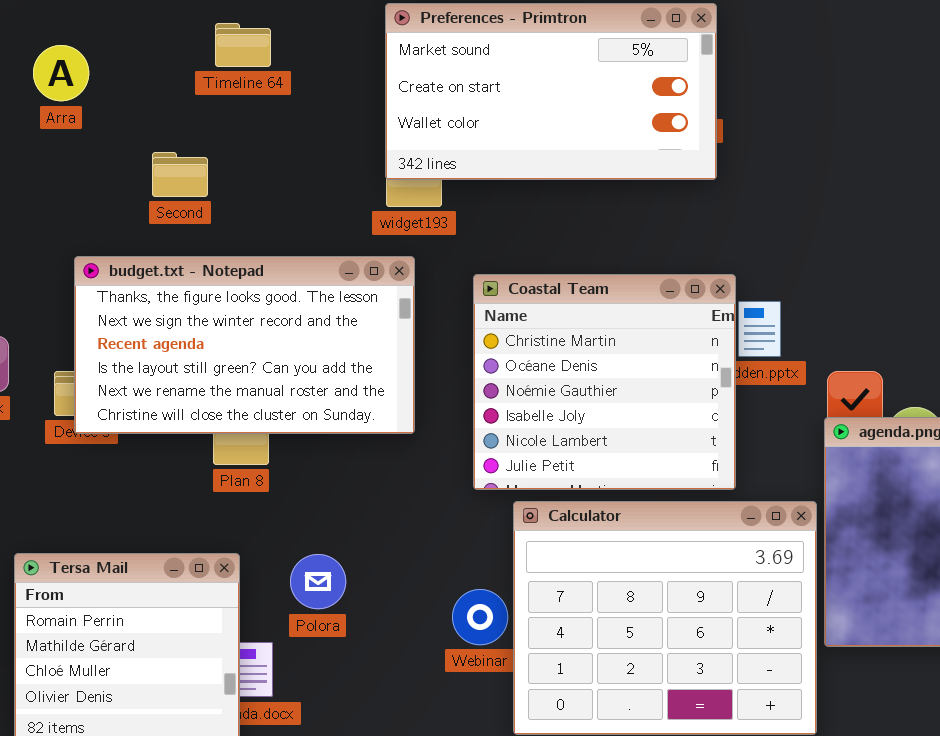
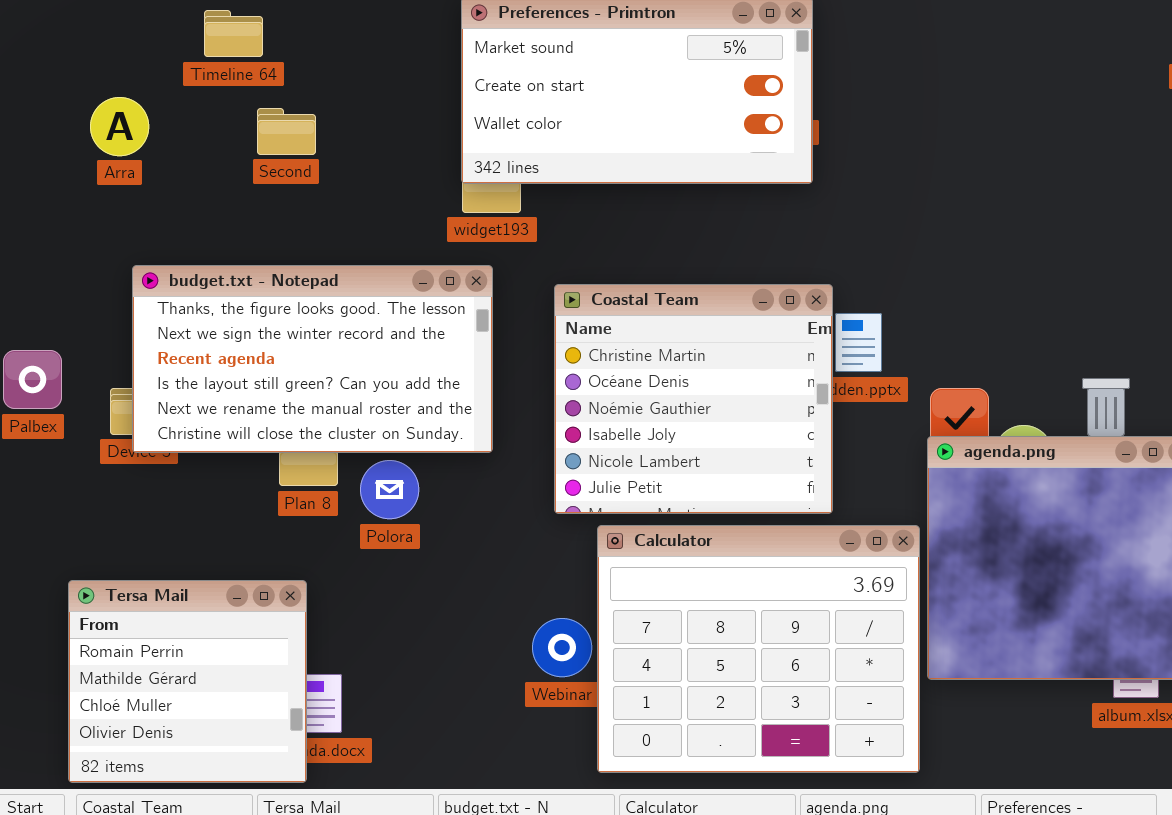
Timeline 64: [215,23,271,67] -> [204,10,263,57], moved
Arra: [33,45,89,101] -> [90,97,149,156], moved
Second: [152,152,208,197] -> [257,108,316,155], moved
Polora: [290,554,346,609] -> [360,460,419,519], moved

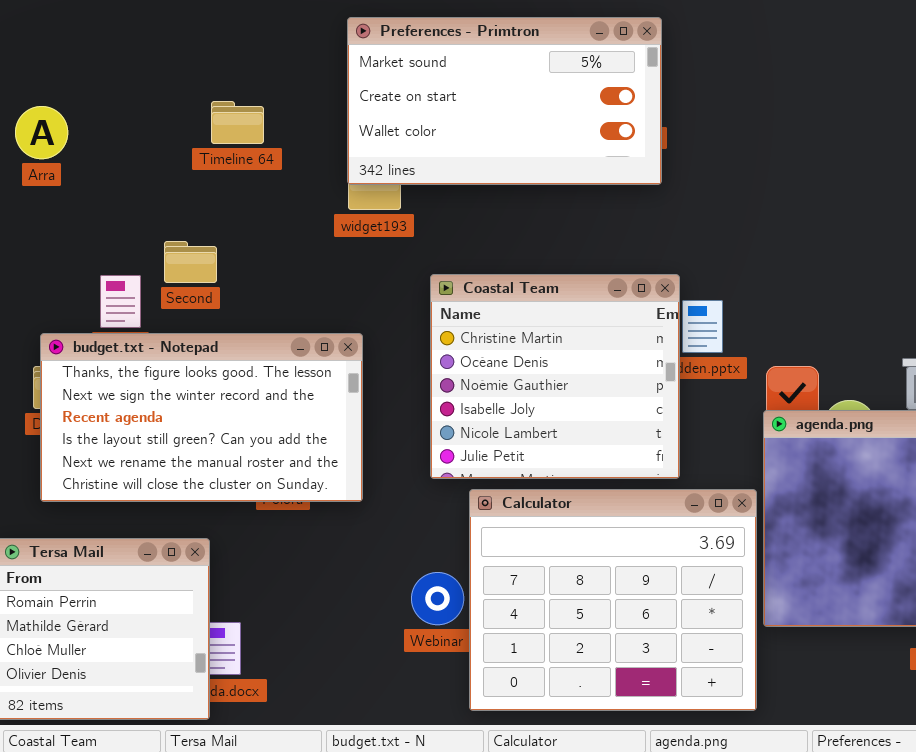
Timeline 64: [204,10,263,57] -> [211,101,264,144], moved
Second: [257,108,316,155] -> [164,241,217,283], moved
budget.txt - Notepad: [132,265,493,453] -> [40,333,363,502], moved

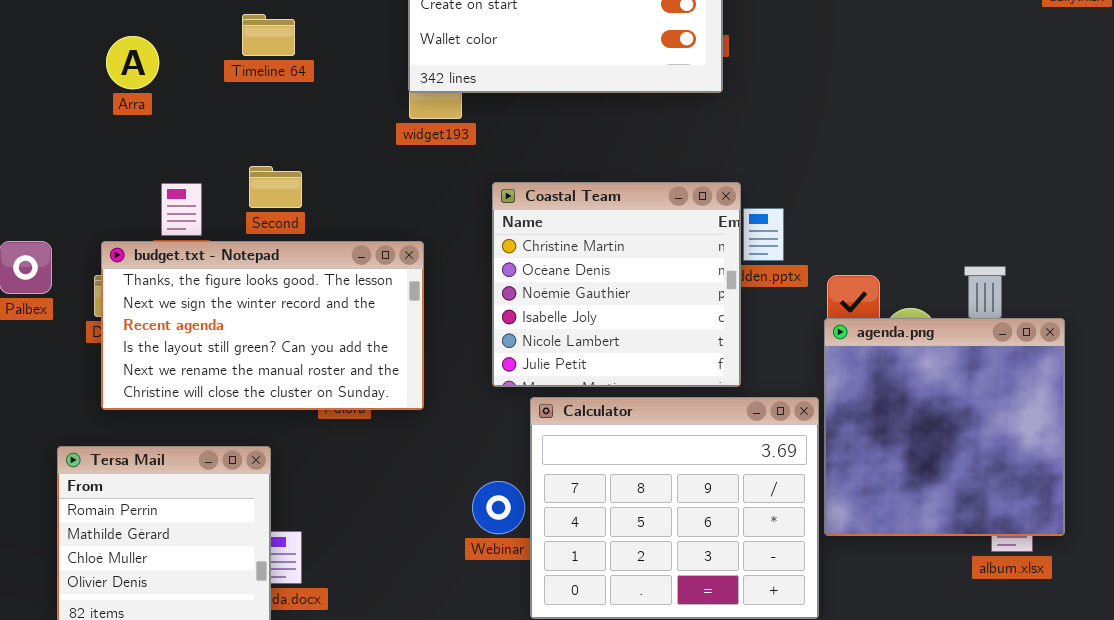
Timeline 64: [211,101,264,144] -> [242,14,295,56], moved
Arra: [15,106,68,159] -> [106,36,159,89], moved
Second: [164,241,217,283] -> [249,166,302,208], moved

